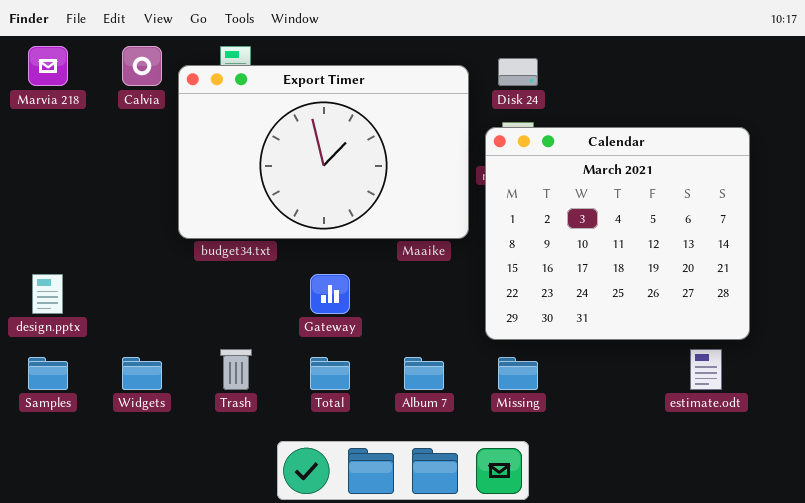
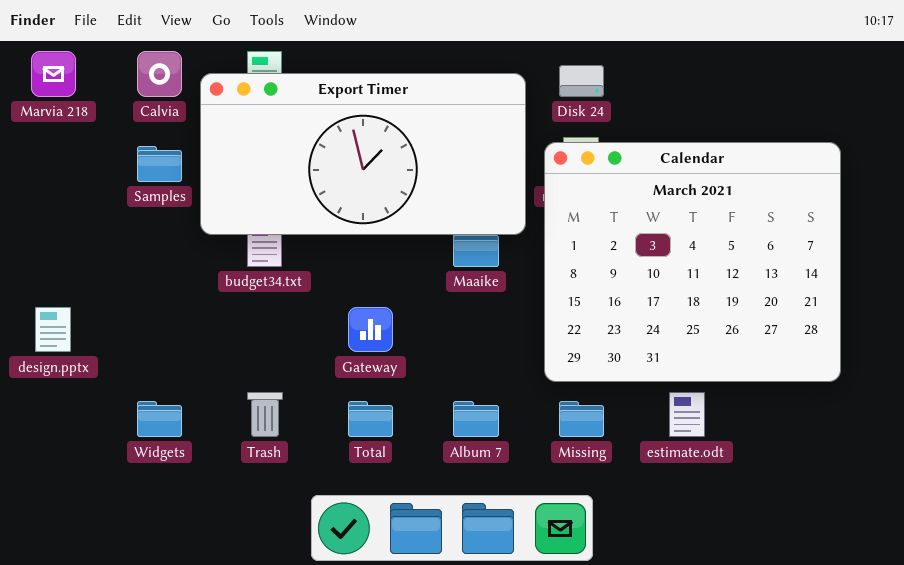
Export Timer: [178,65,469,239] -> [200,73,526,235], resized
estimate.odt: [690,349,722,390] -> [669,392,705,437], moved
Samples: [28,357,68,390] -> [137,146,182,182], moved

